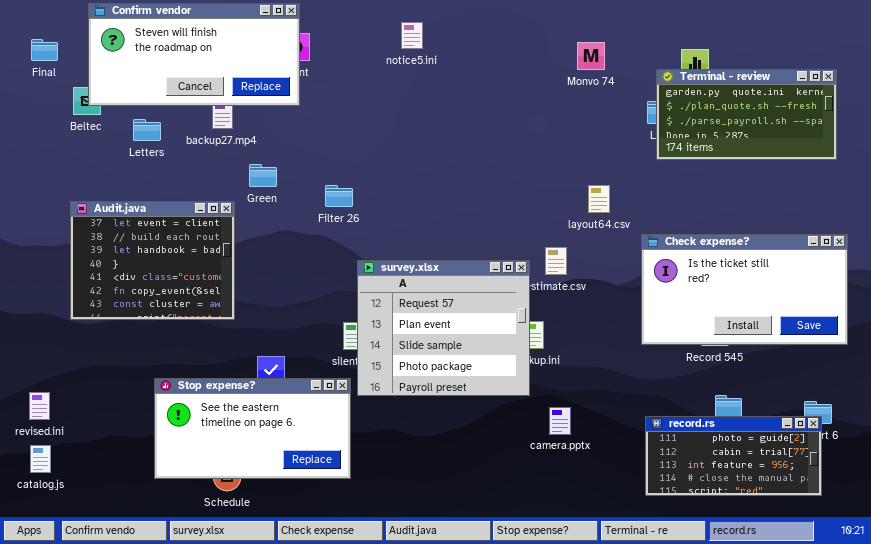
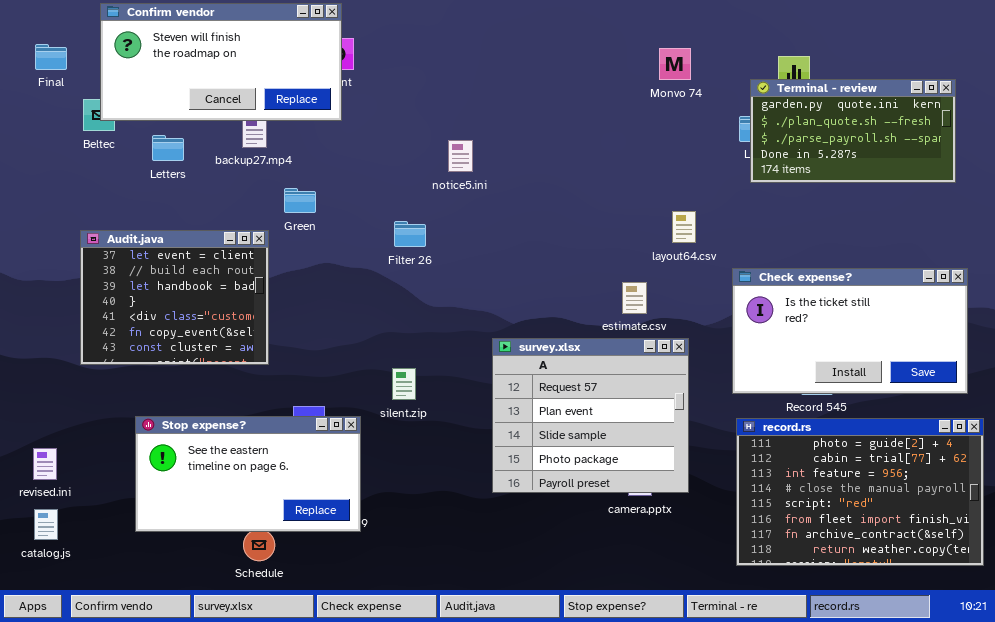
notice5.ini: [401,22,423,49] -> [448,140,473,172], moved
Filter 26: [325,185,353,207] -> [394,221,426,247], moved
survey.xlsx: [357,260,530,396] -> [492,338,689,493], moved
Stop expense?: [154,378,351,479] -> [135,416,361,532], moved
record.rs: [645,416,822,496] -> [736,418,984,566], resized

